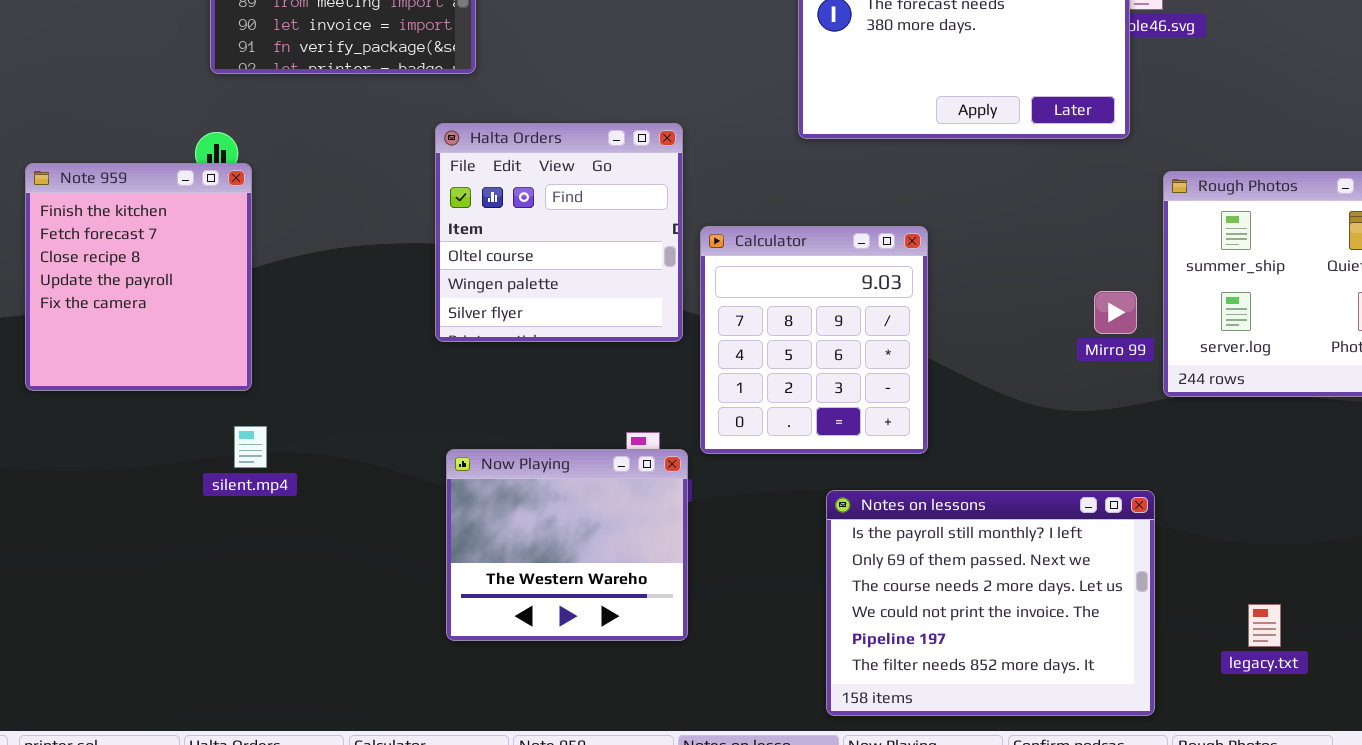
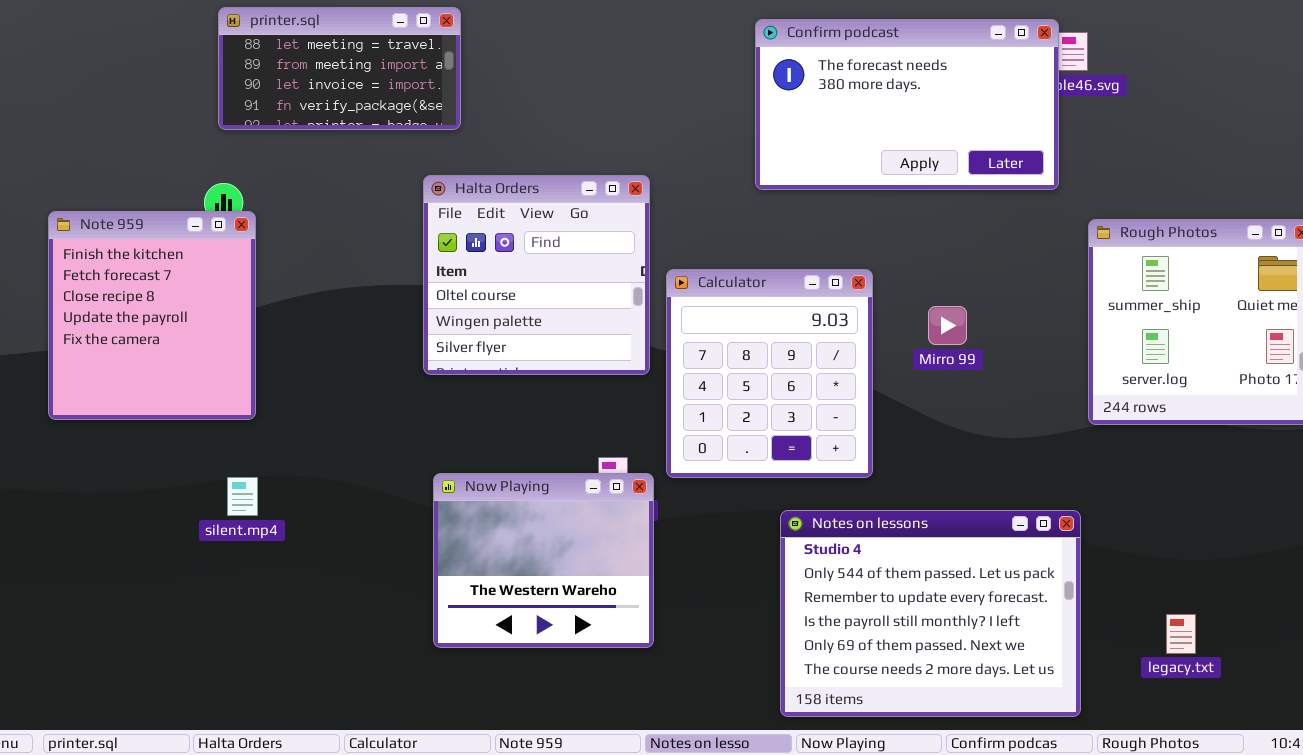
Mirro 99: [1094,291,1137,334] -> [928,306,967,345], moved
silent.mp4: [234,426,267,468] -> [227,477,258,516], moved
Notes on lessons: [826,490,1155,716] -> [780,510,1081,717], scrolled up 3 rows

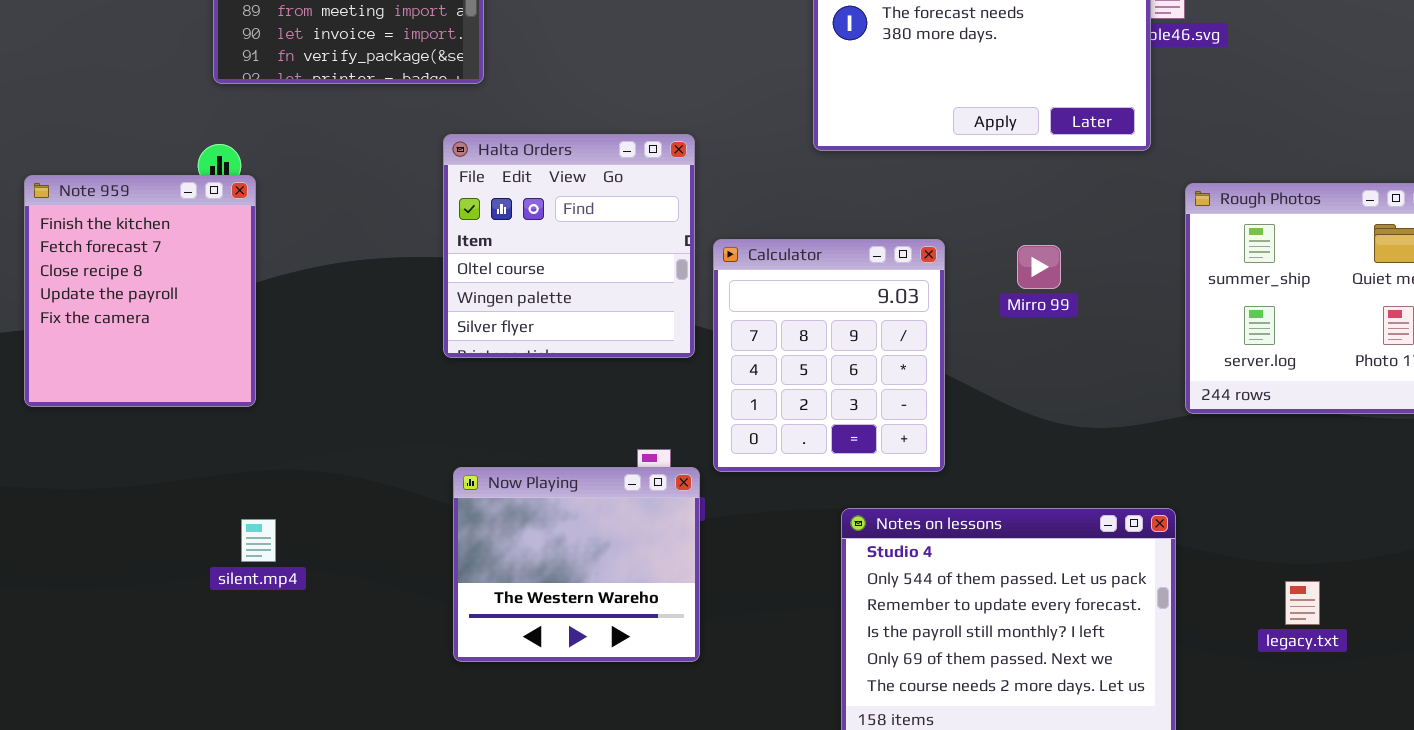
Mirro 99: [928,306,967,345] -> [1017,245,1061,289], moved
silent.mp4: [227,477,258,516] -> [241,519,276,562], moved
legacy.txt: [1166,614,1196,654] -> [1285,581,1320,625], moved

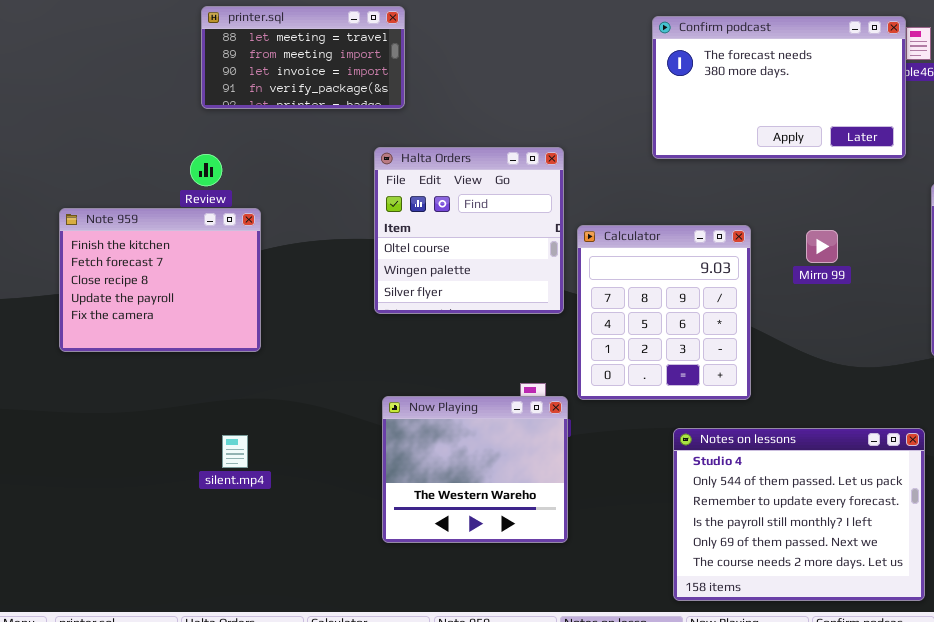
Note 959: [24,175,256,407] -> [59,208,261,352], resized

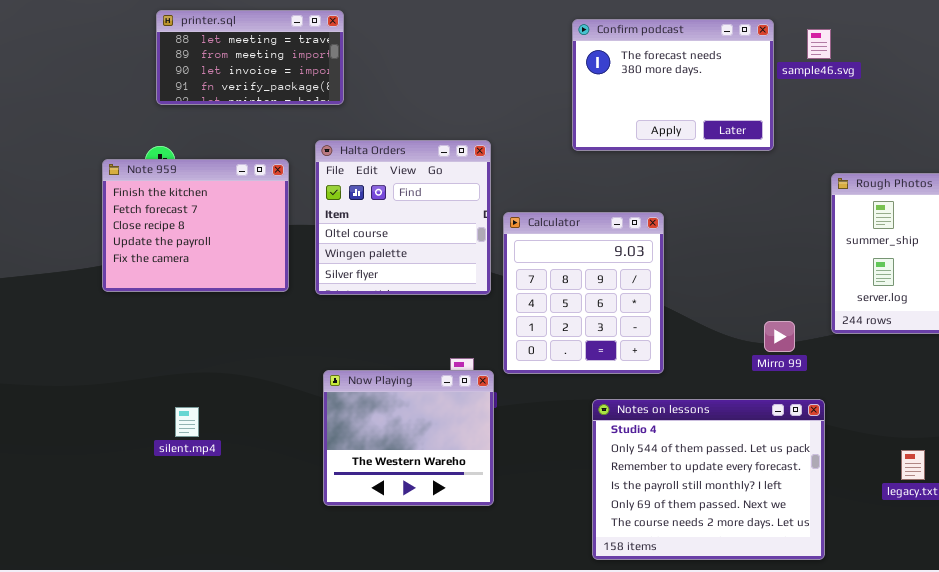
Confirm podcast: [652,16,906,159] -> [572,19,774,151], resized
Note 959: [59,208,261,352] -> [102,159,289,292], moved
Mirro 99: [806,230,838,263] -> [764,321,795,352], moved

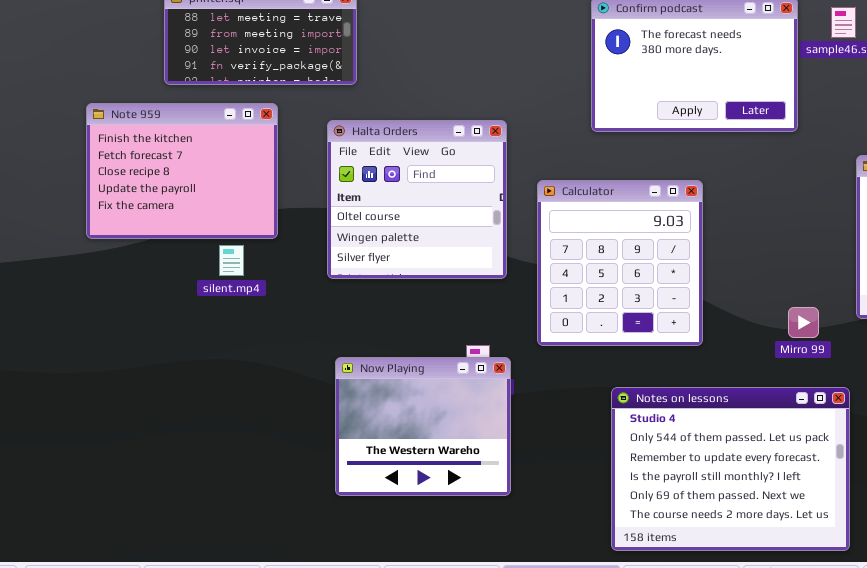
Note 959: [102,159,289,292] -> [86,103,278,239], moved
Calculator: [503,212,664,374] -> [537,180,703,346], moved
silent.mp4: [175,407,199,437] -> [219,245,244,276], moved

